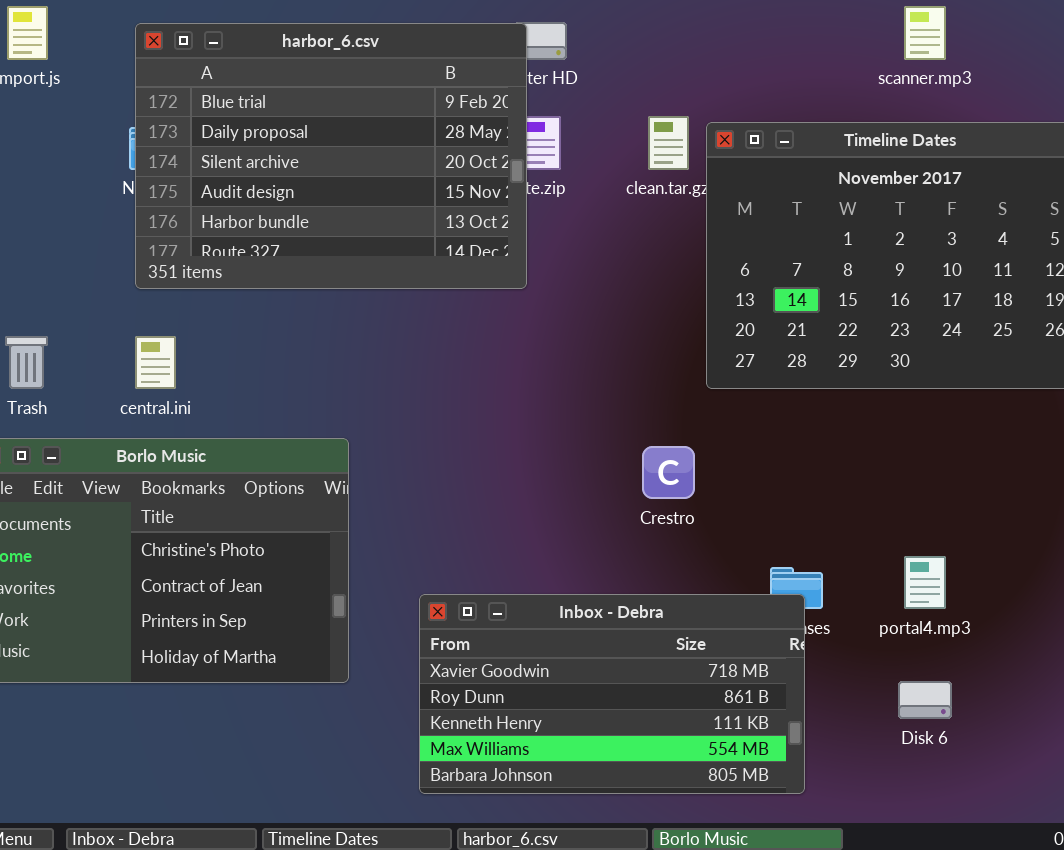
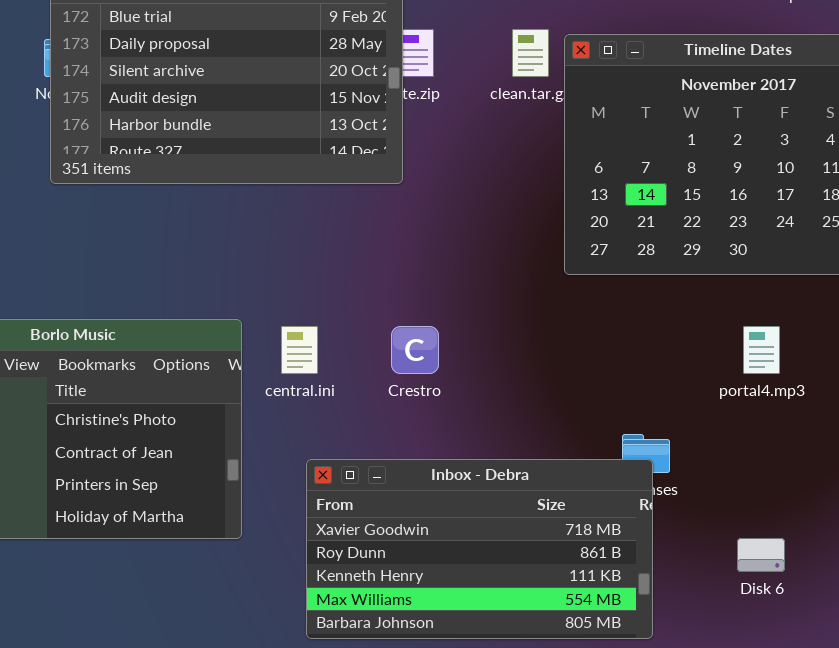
central.ini: [135,336,176,389] -> [281,326,318,374], moved
Crestro: [642,446,695,499] -> [391,326,439,374], moved
portal4.mp3: [904,556,946,609] -> [743,326,780,374], moved

